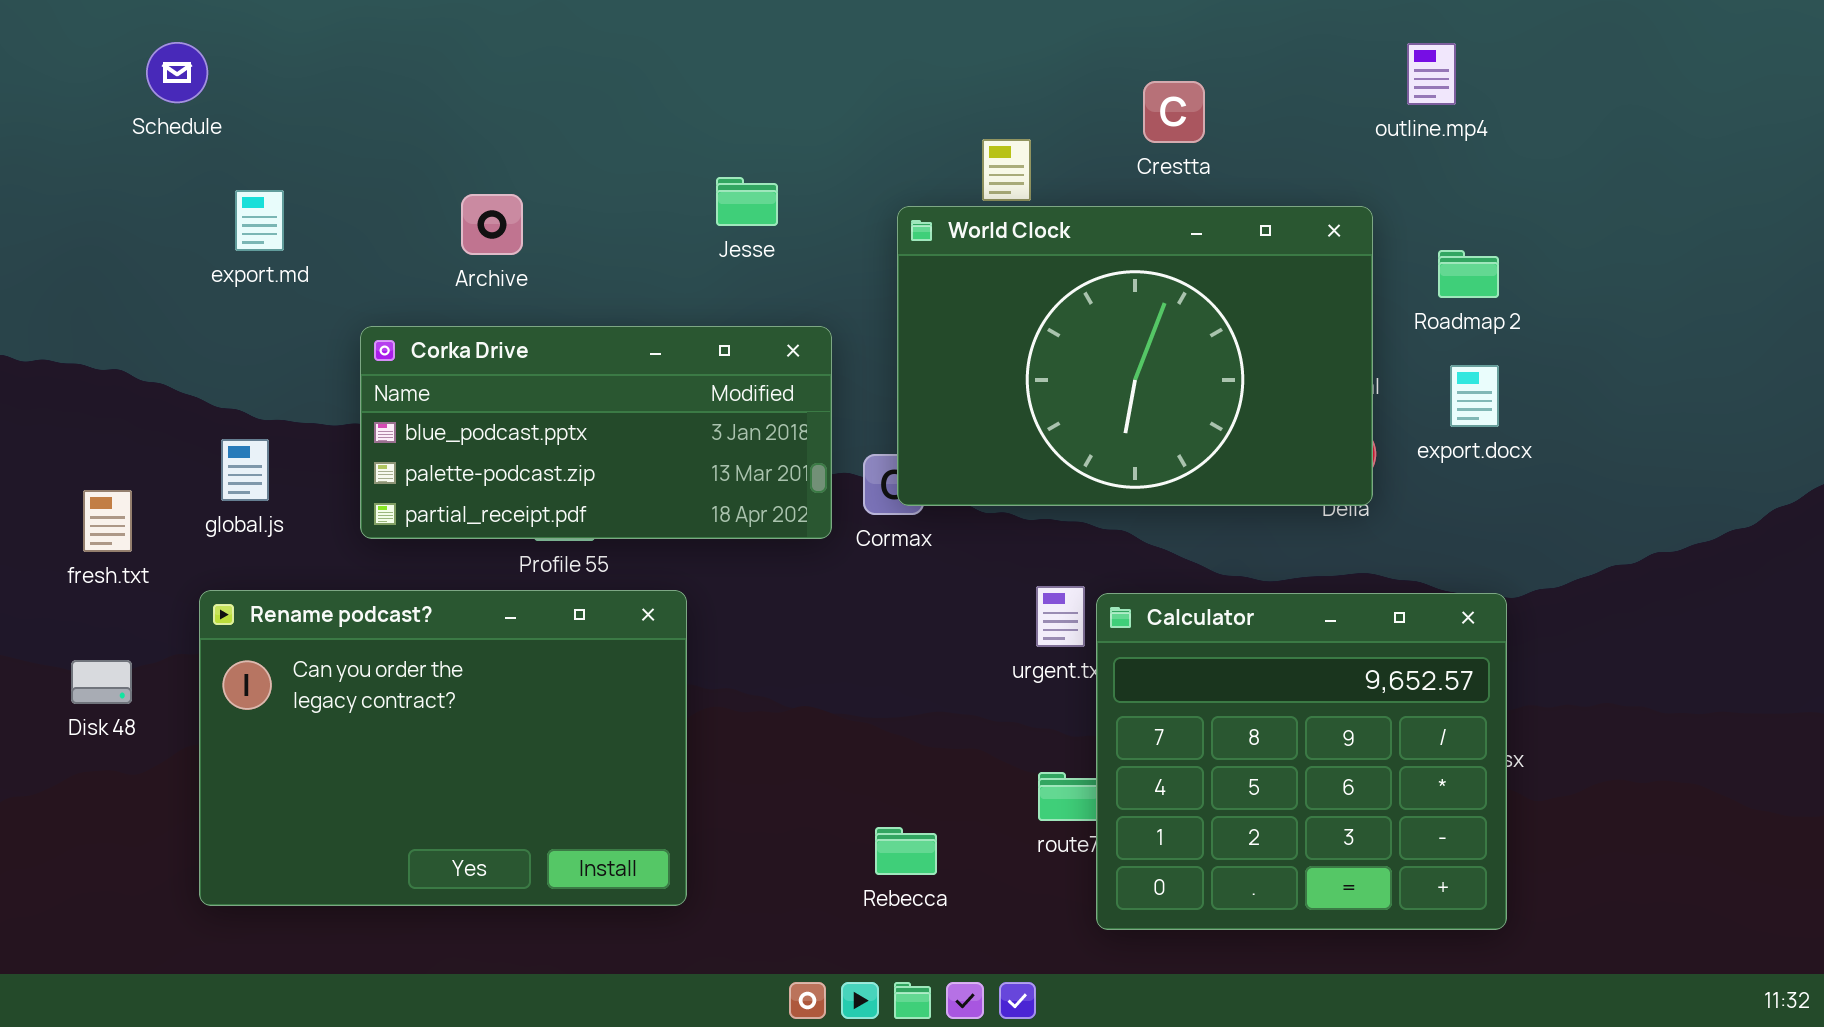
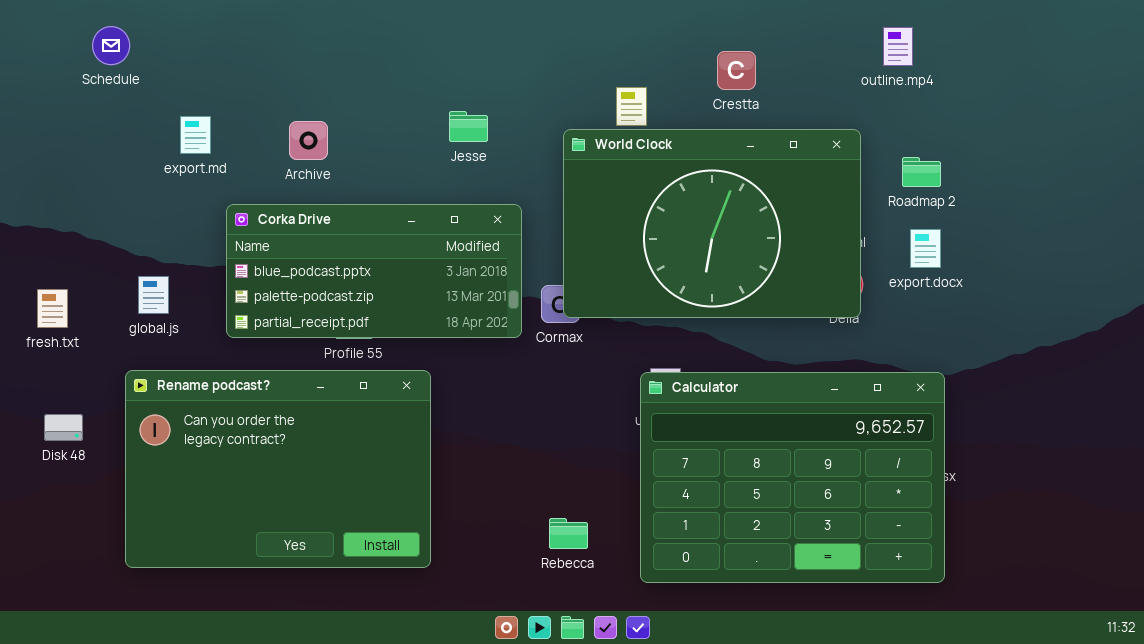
export.md: [235,190,284,251] -> [180,116,211,154], moved
fresh.txt: [83,490,132,552] -> [37,289,68,328], moved
Calculator: [1096,593,1507,930] -> [640,372,945,583], resized

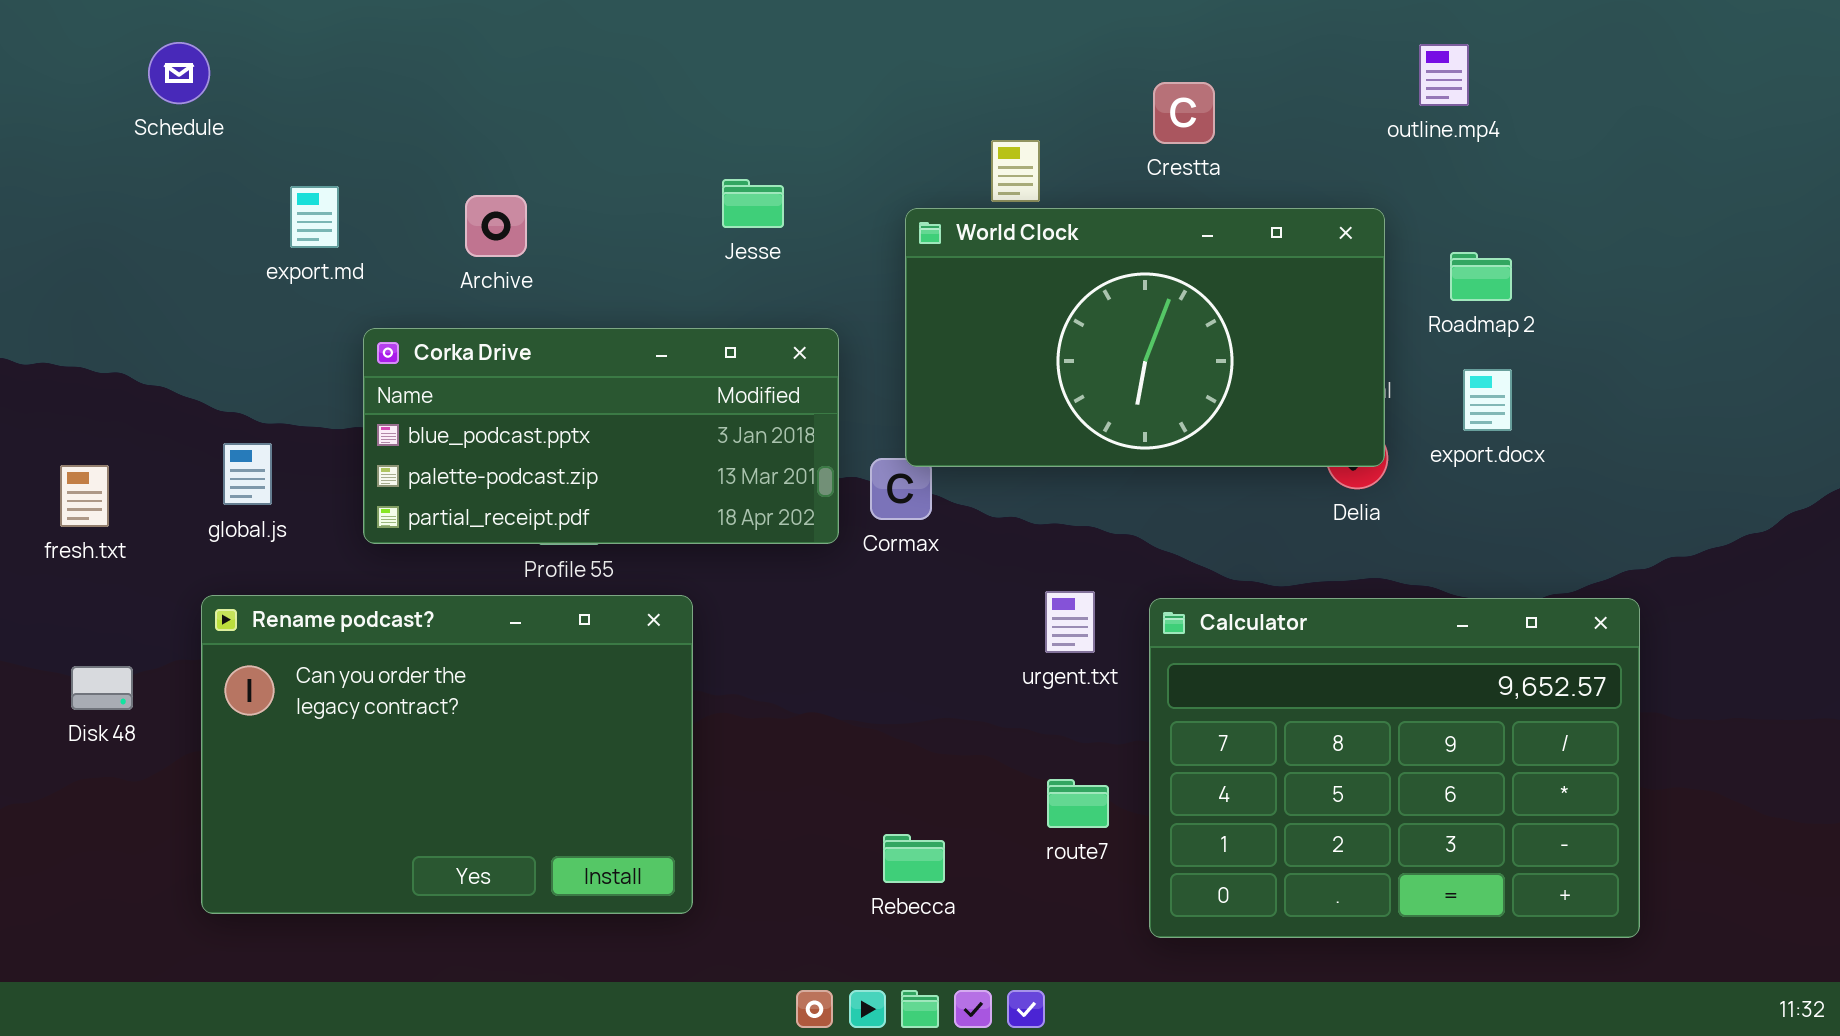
World Clock: [563,129,861,318] -> [905,208,1385,467], resized
Calculator: [640,372,945,583] -> [1149,598,1640,938], moved

